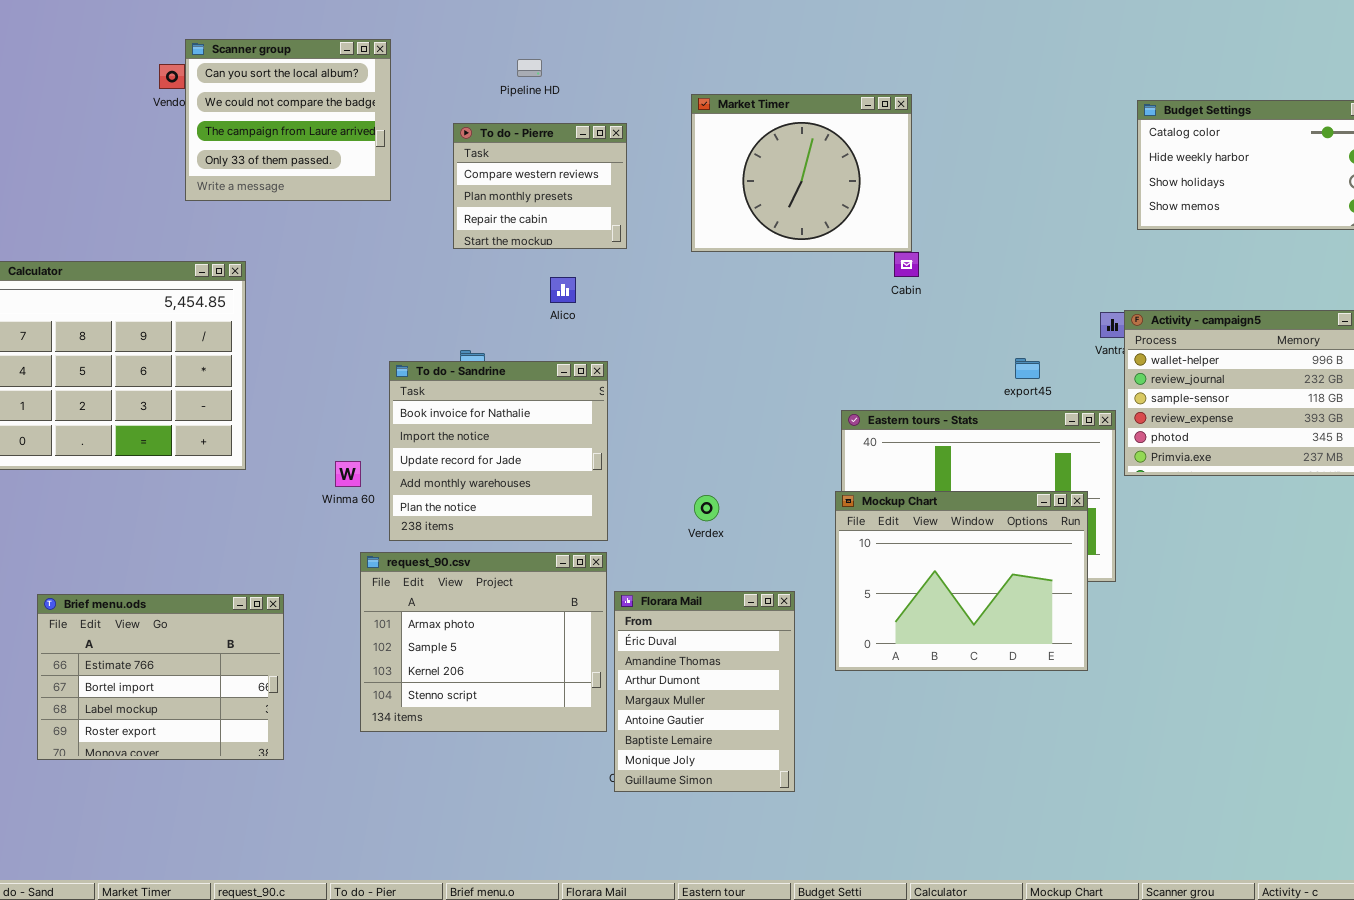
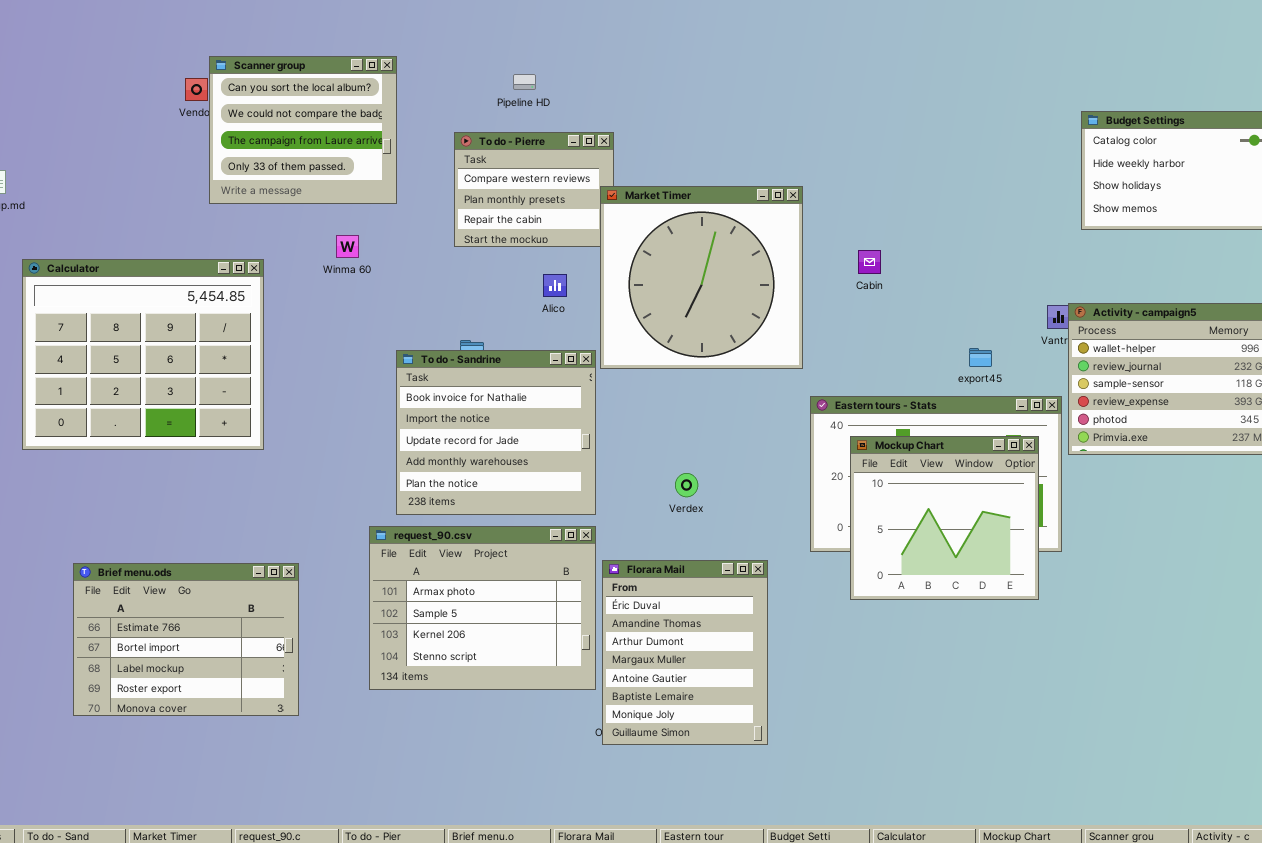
Market Timer: [691,94,912,252] -> [600,186,803,369], moved, resized
Winma 60: [335,461,361,487] -> [336,235,359,258], moved
Mockup Chart: [835,491,1088,671] -> [850,436,1039,600], moved, resized

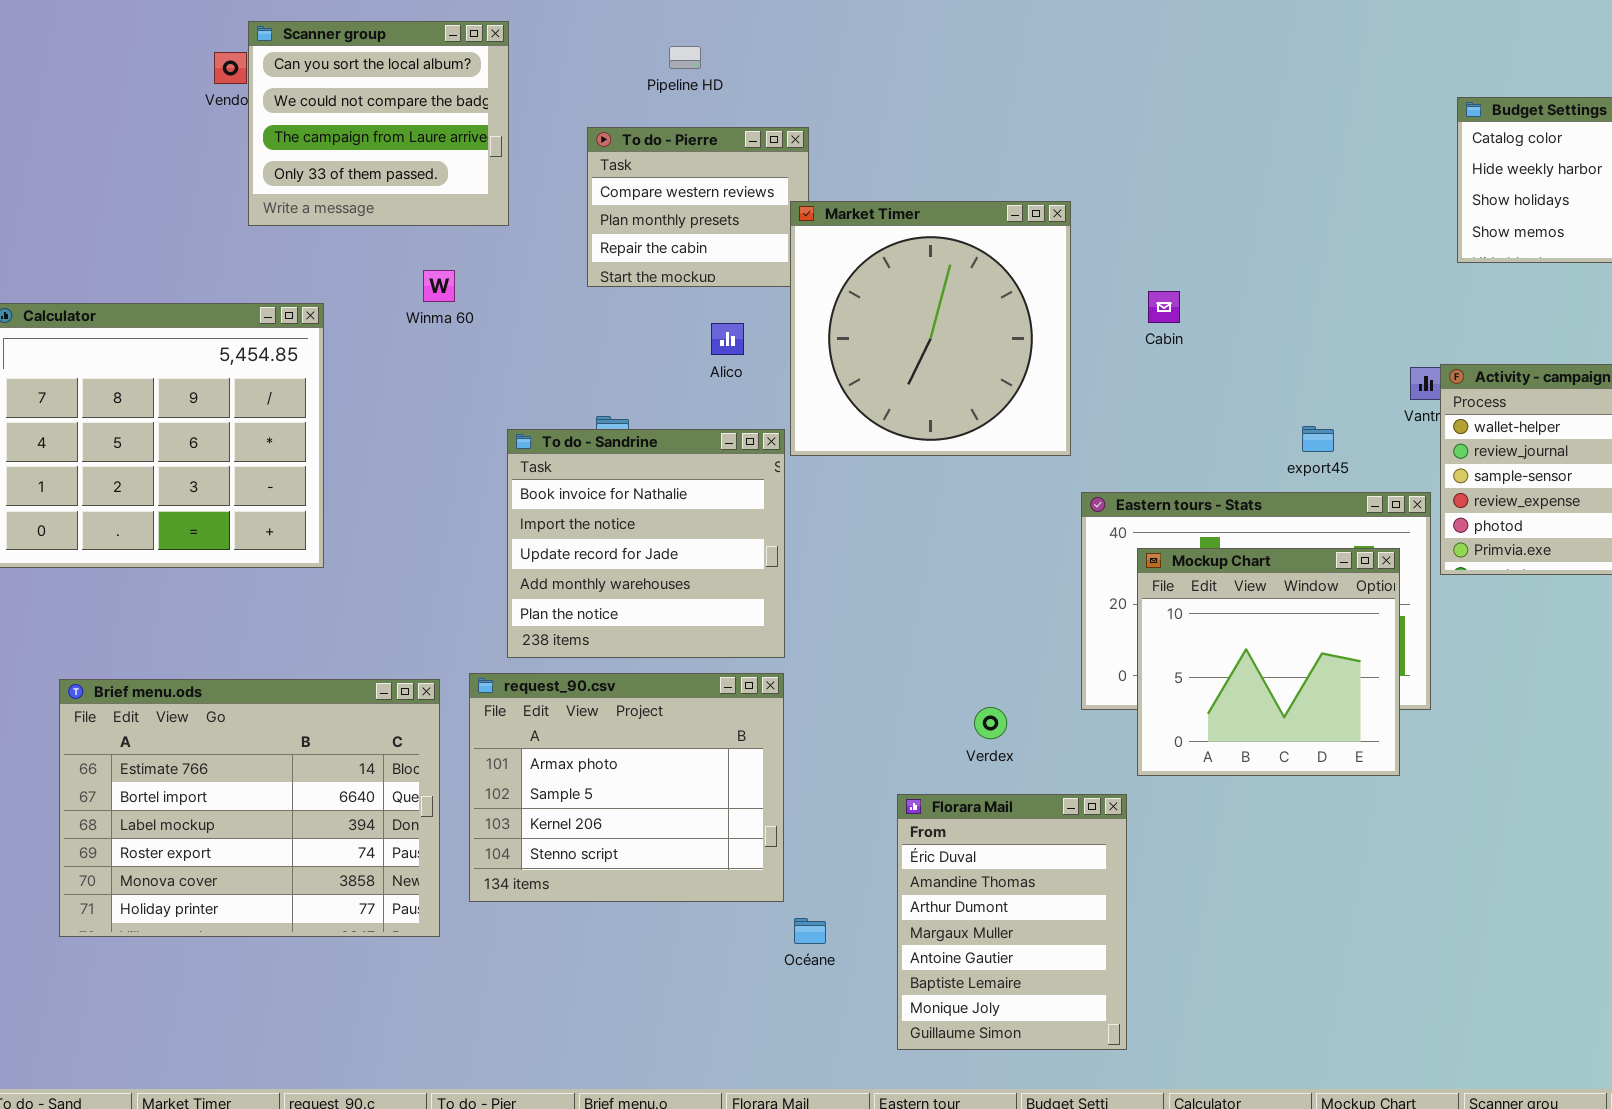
Verdex: [675,473,698,497] -> [974,707,1007,739], moved
Florara Mail: [602,560,768,745] -> [897,794,1127,1050], moved
Brief menu.ods: [73,563,299,716] -> [59,679,440,937], resized

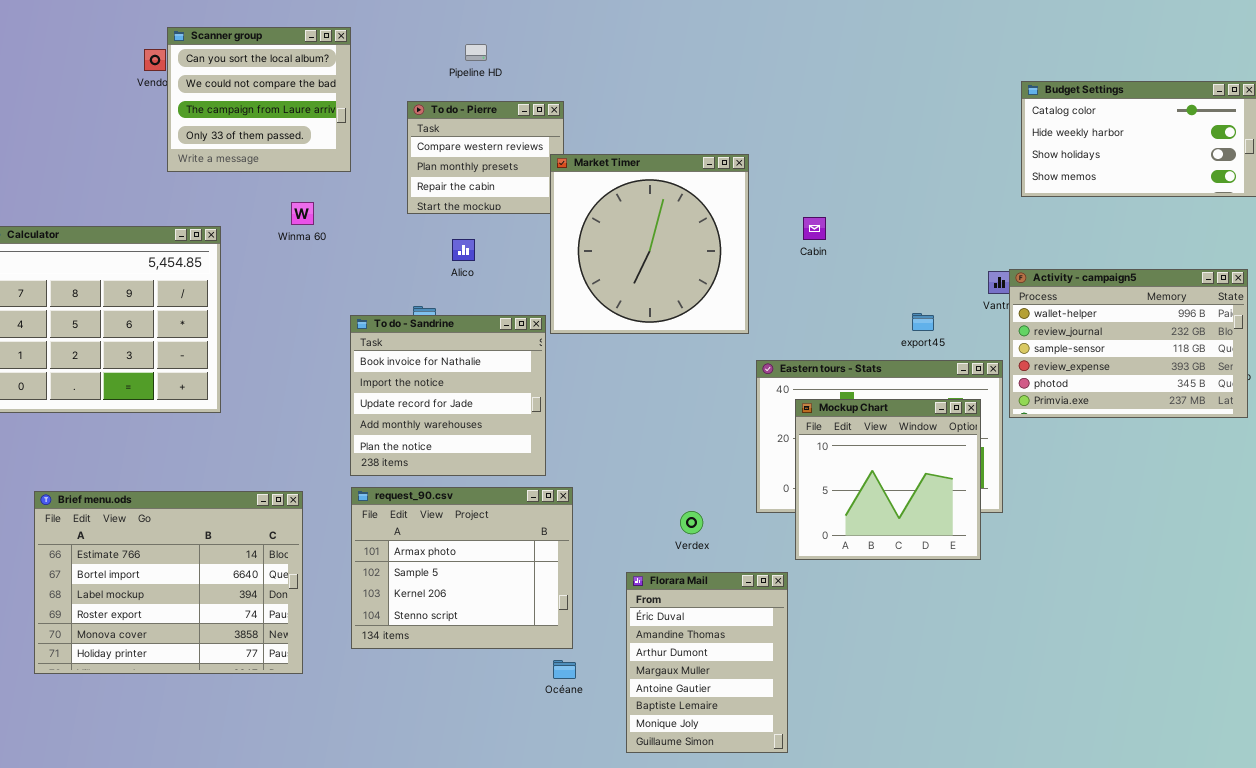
Alico: [711,323,744,355] -> [452,239,475,261], moved
request_90.csv: [469,673,784,902] -> [351,487,573,649], moved

